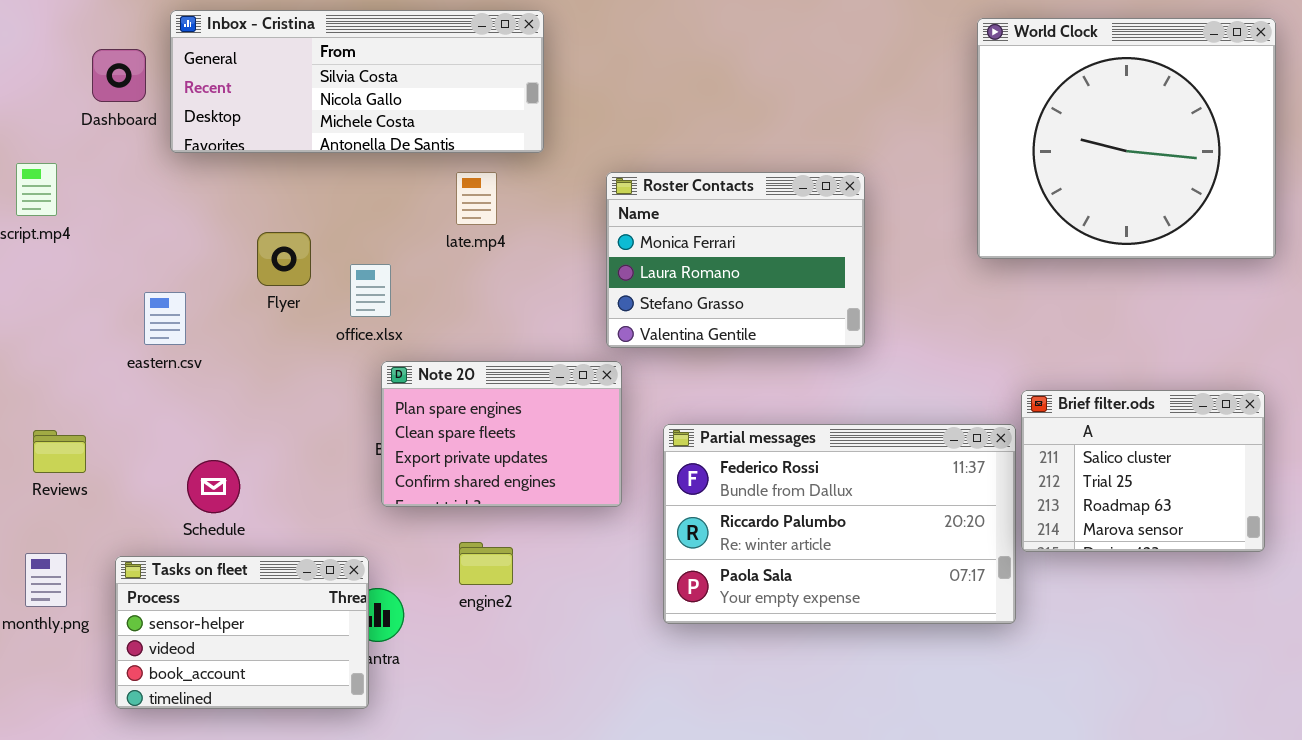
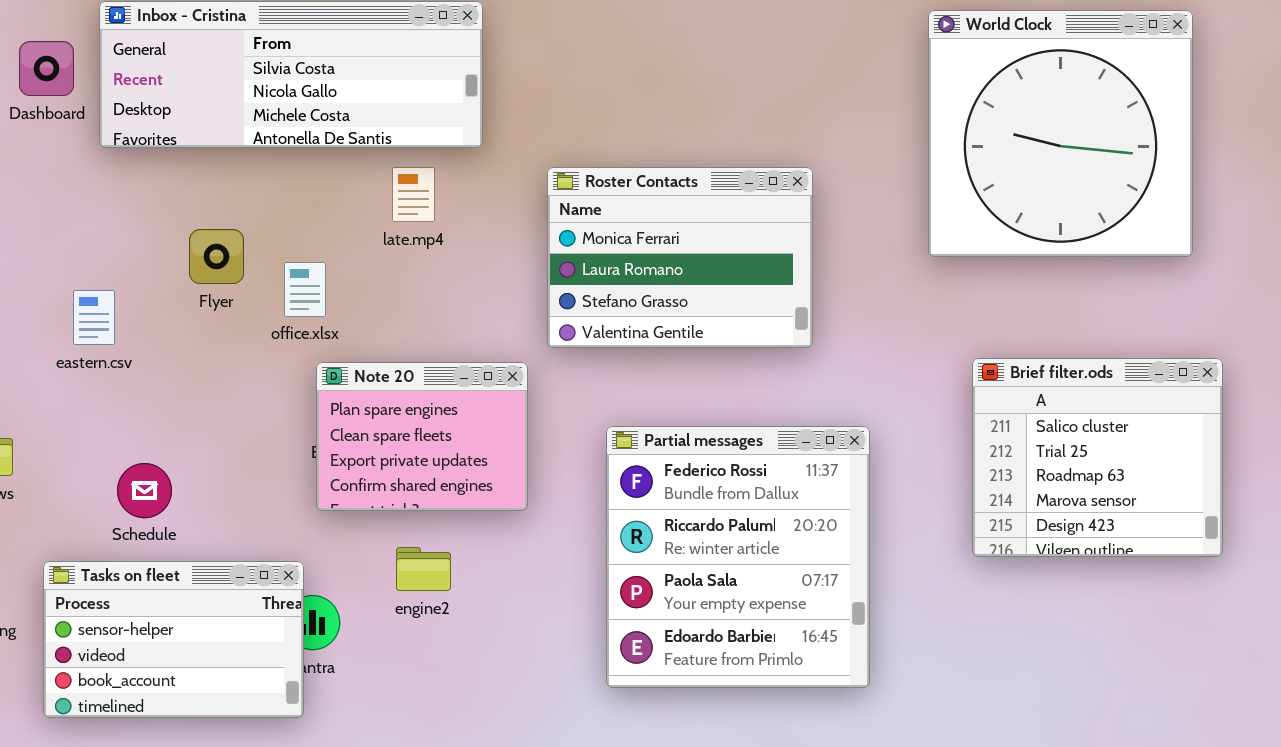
World Clock: [977,18,1276,259] -> [928,10,1193,257], resized
Note 20: [381,361,622,507] -> [316,362,528,511], resized
Brief filter.ods: [1021,390,1265,552] -> [972,358,1223,557], resized
Partial messages: [663,424,1016,624] -> [606,426,870,688], resized

